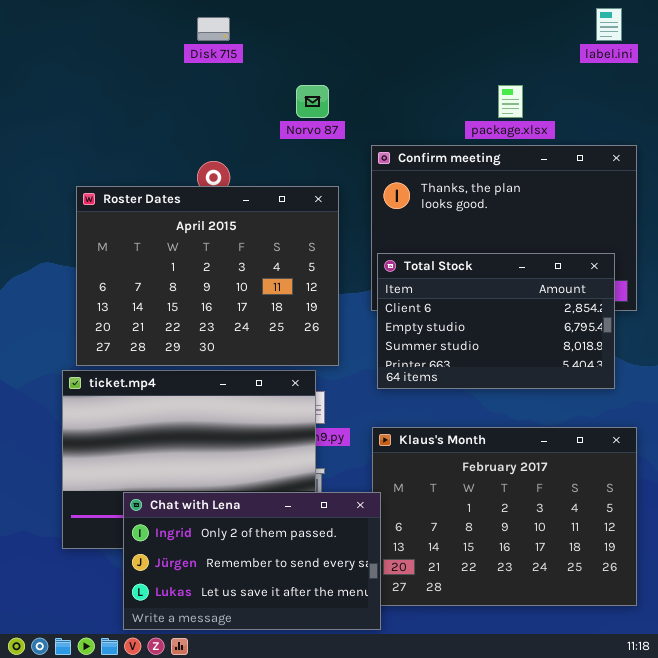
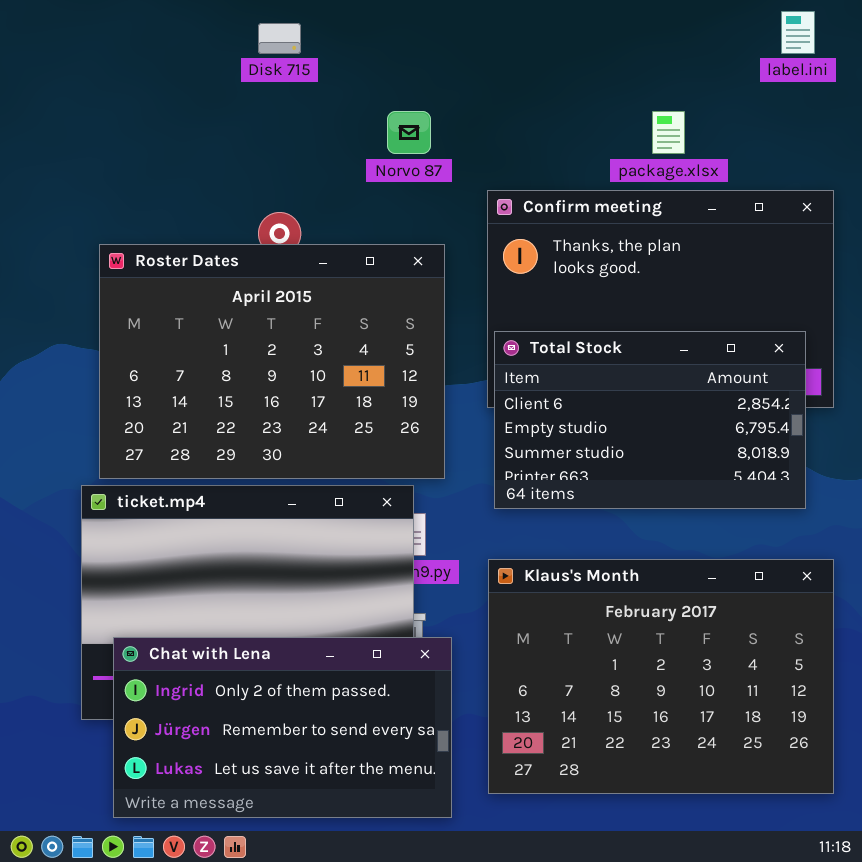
Chat with Lena: [123,492,381,630] -> [113,637,452,818], moved

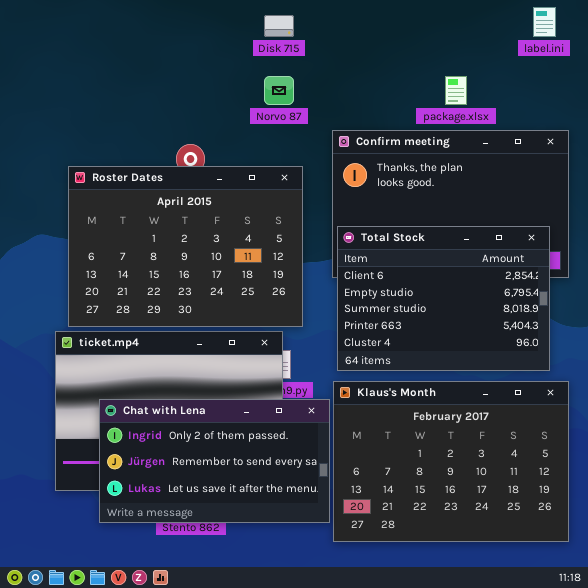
Disk 715: [258,23,301,54] -> [264,15,294,37], moved
Total Stock: [494,331,806,509] -> [337,226,550,371], resized
Chat with Lena: [113,637,452,818] -> [99,399,330,523], moved

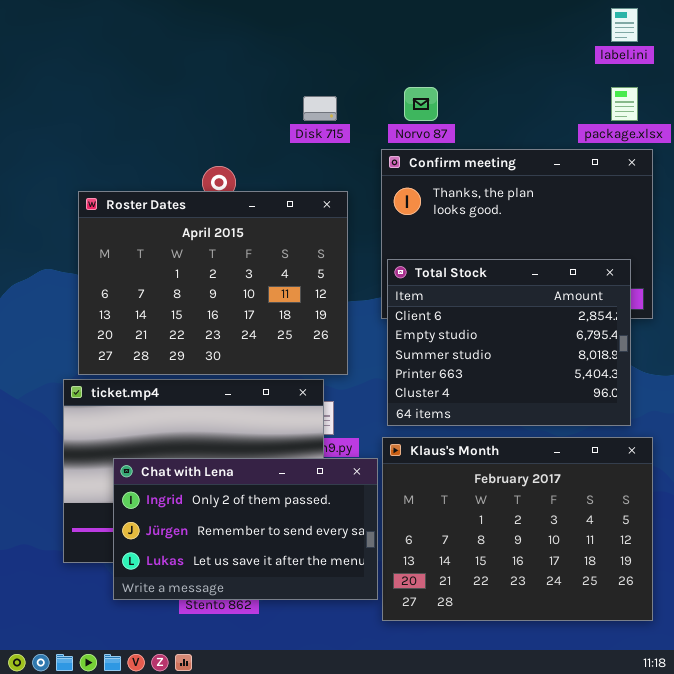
Disk 715: [264,15,294,37] -> [303,96,337,121], moved
Norvo 87: [264,76,294,105] -> [404,87,438,121], moved
package.xlsx: [445,76,467,105] -> [611,87,638,121], moved

